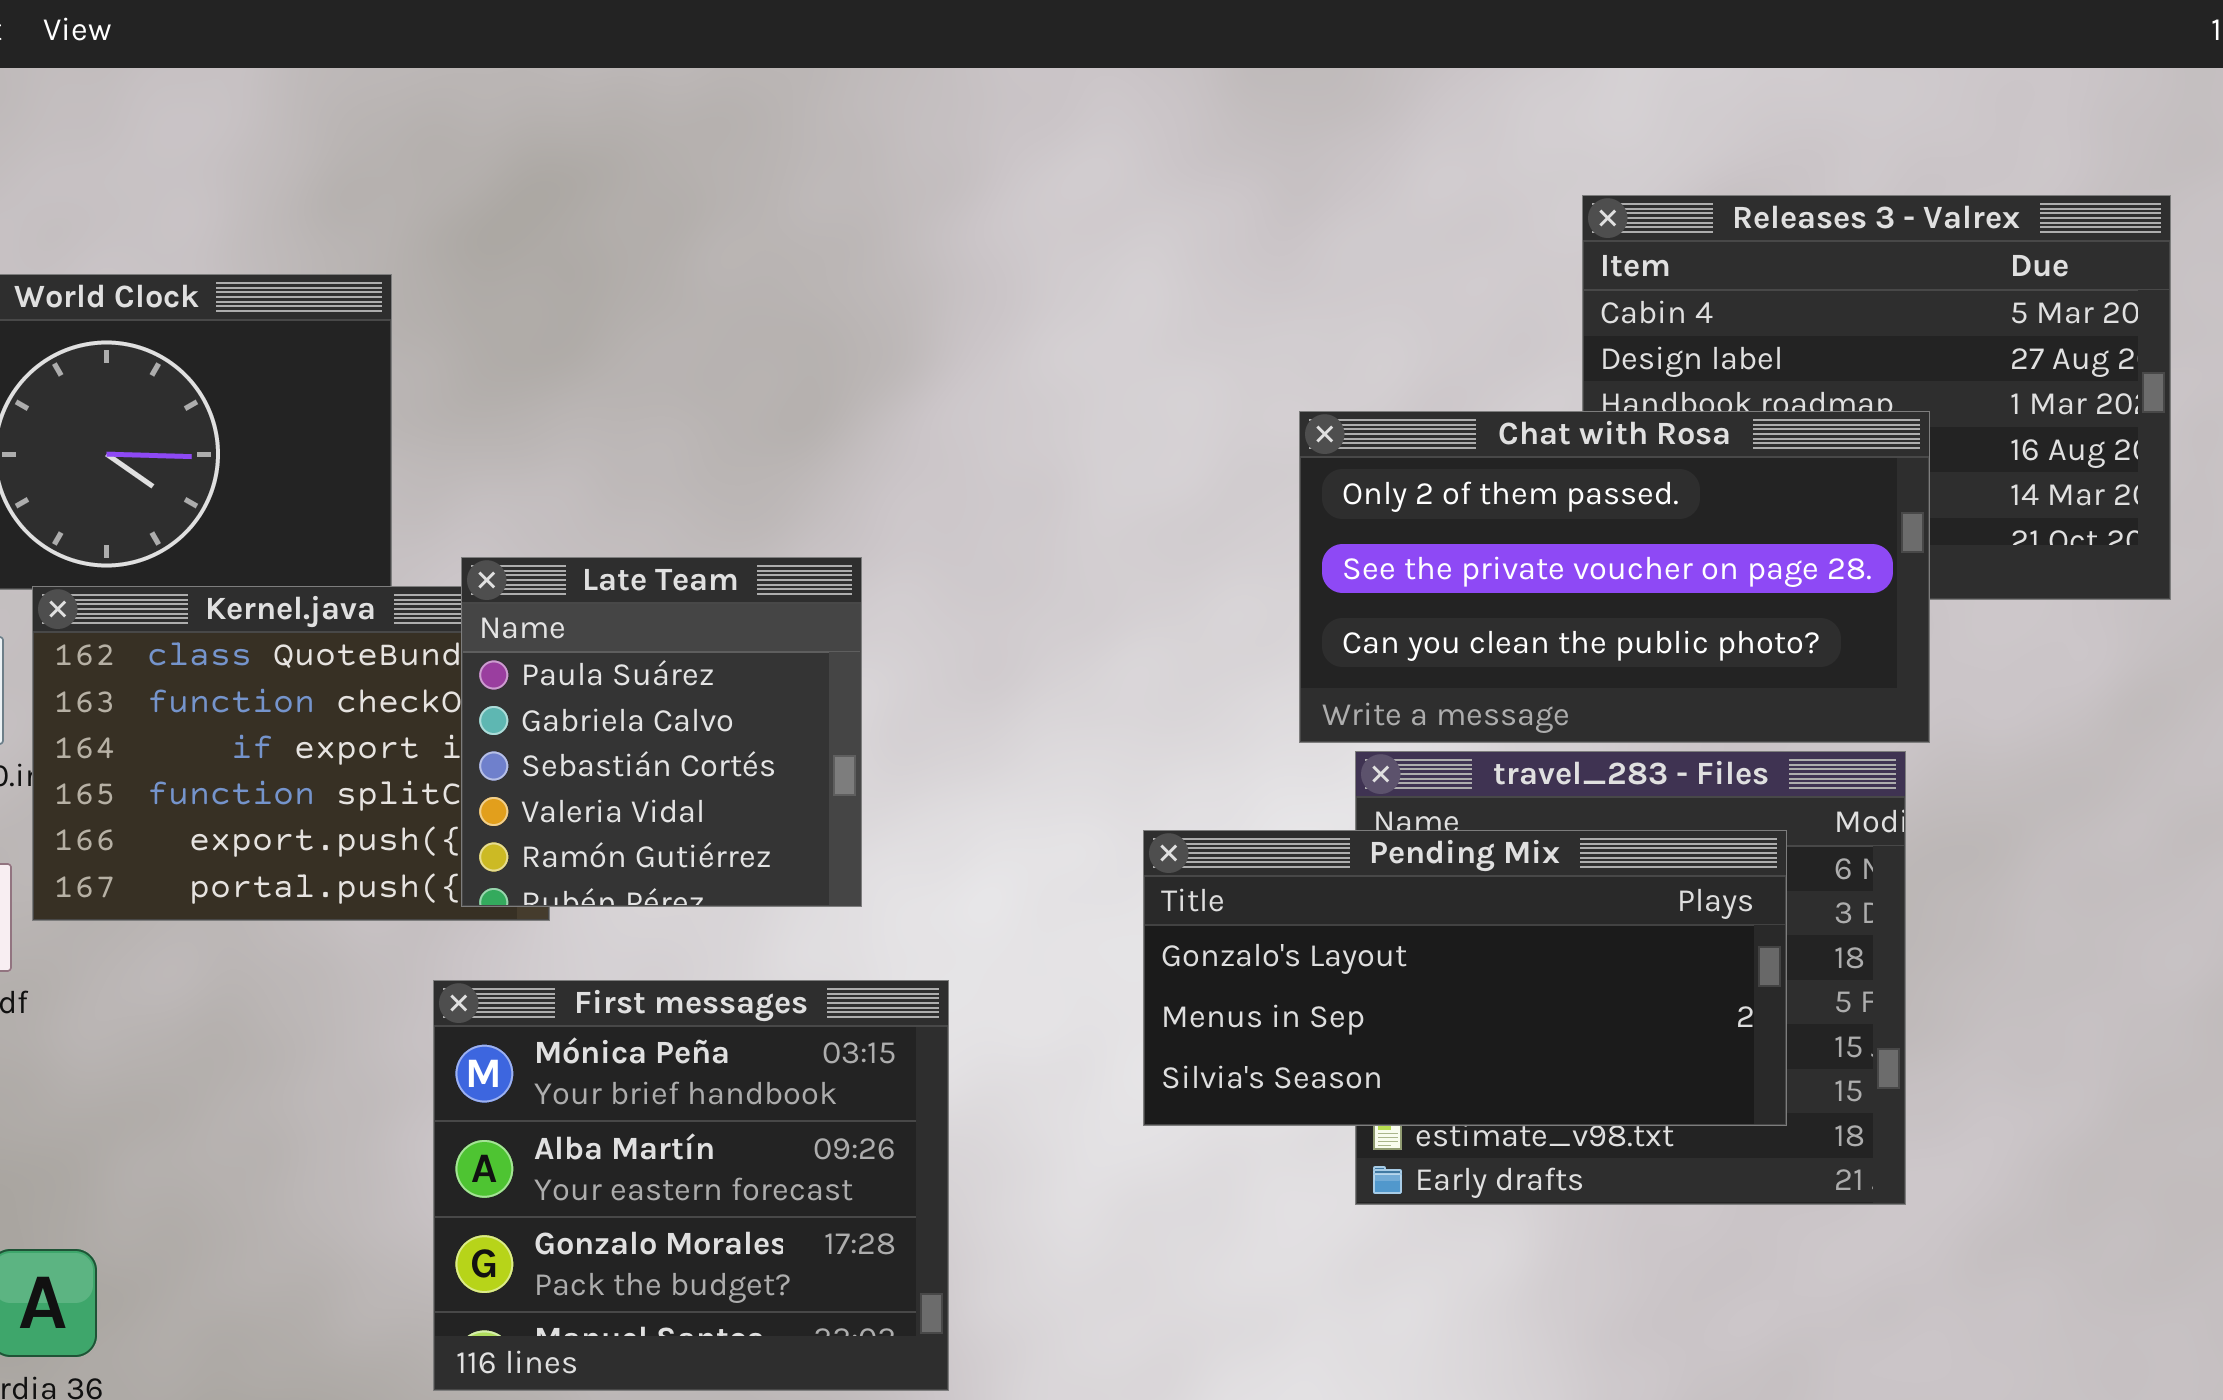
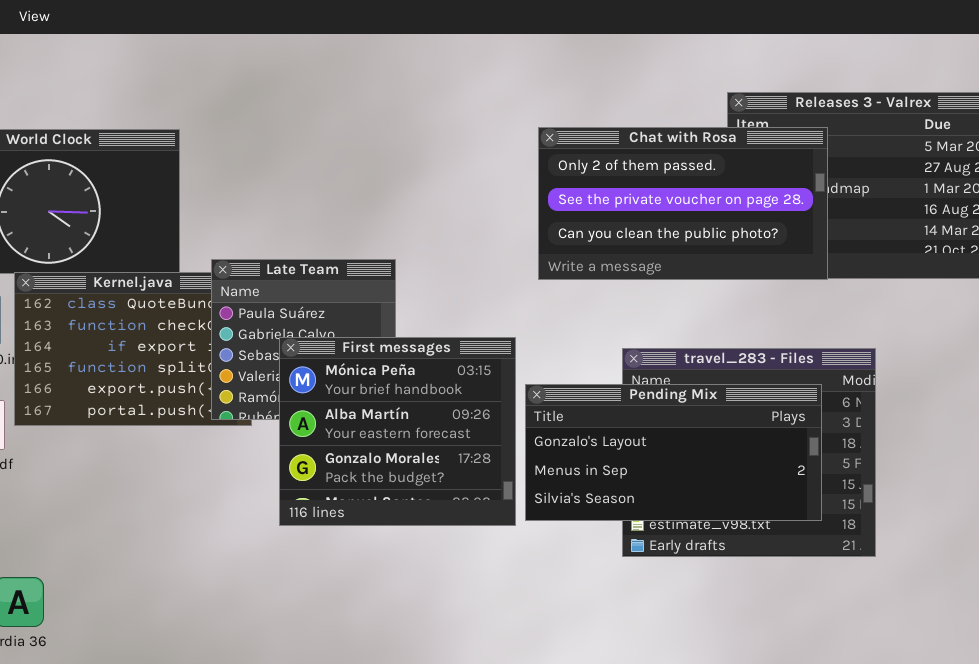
Chat with Rosa: [1299,411,1930,743] -> [538,127,828,280], moved
First messages: [433,980,949,1391] -> [279,337,516,526], moved

